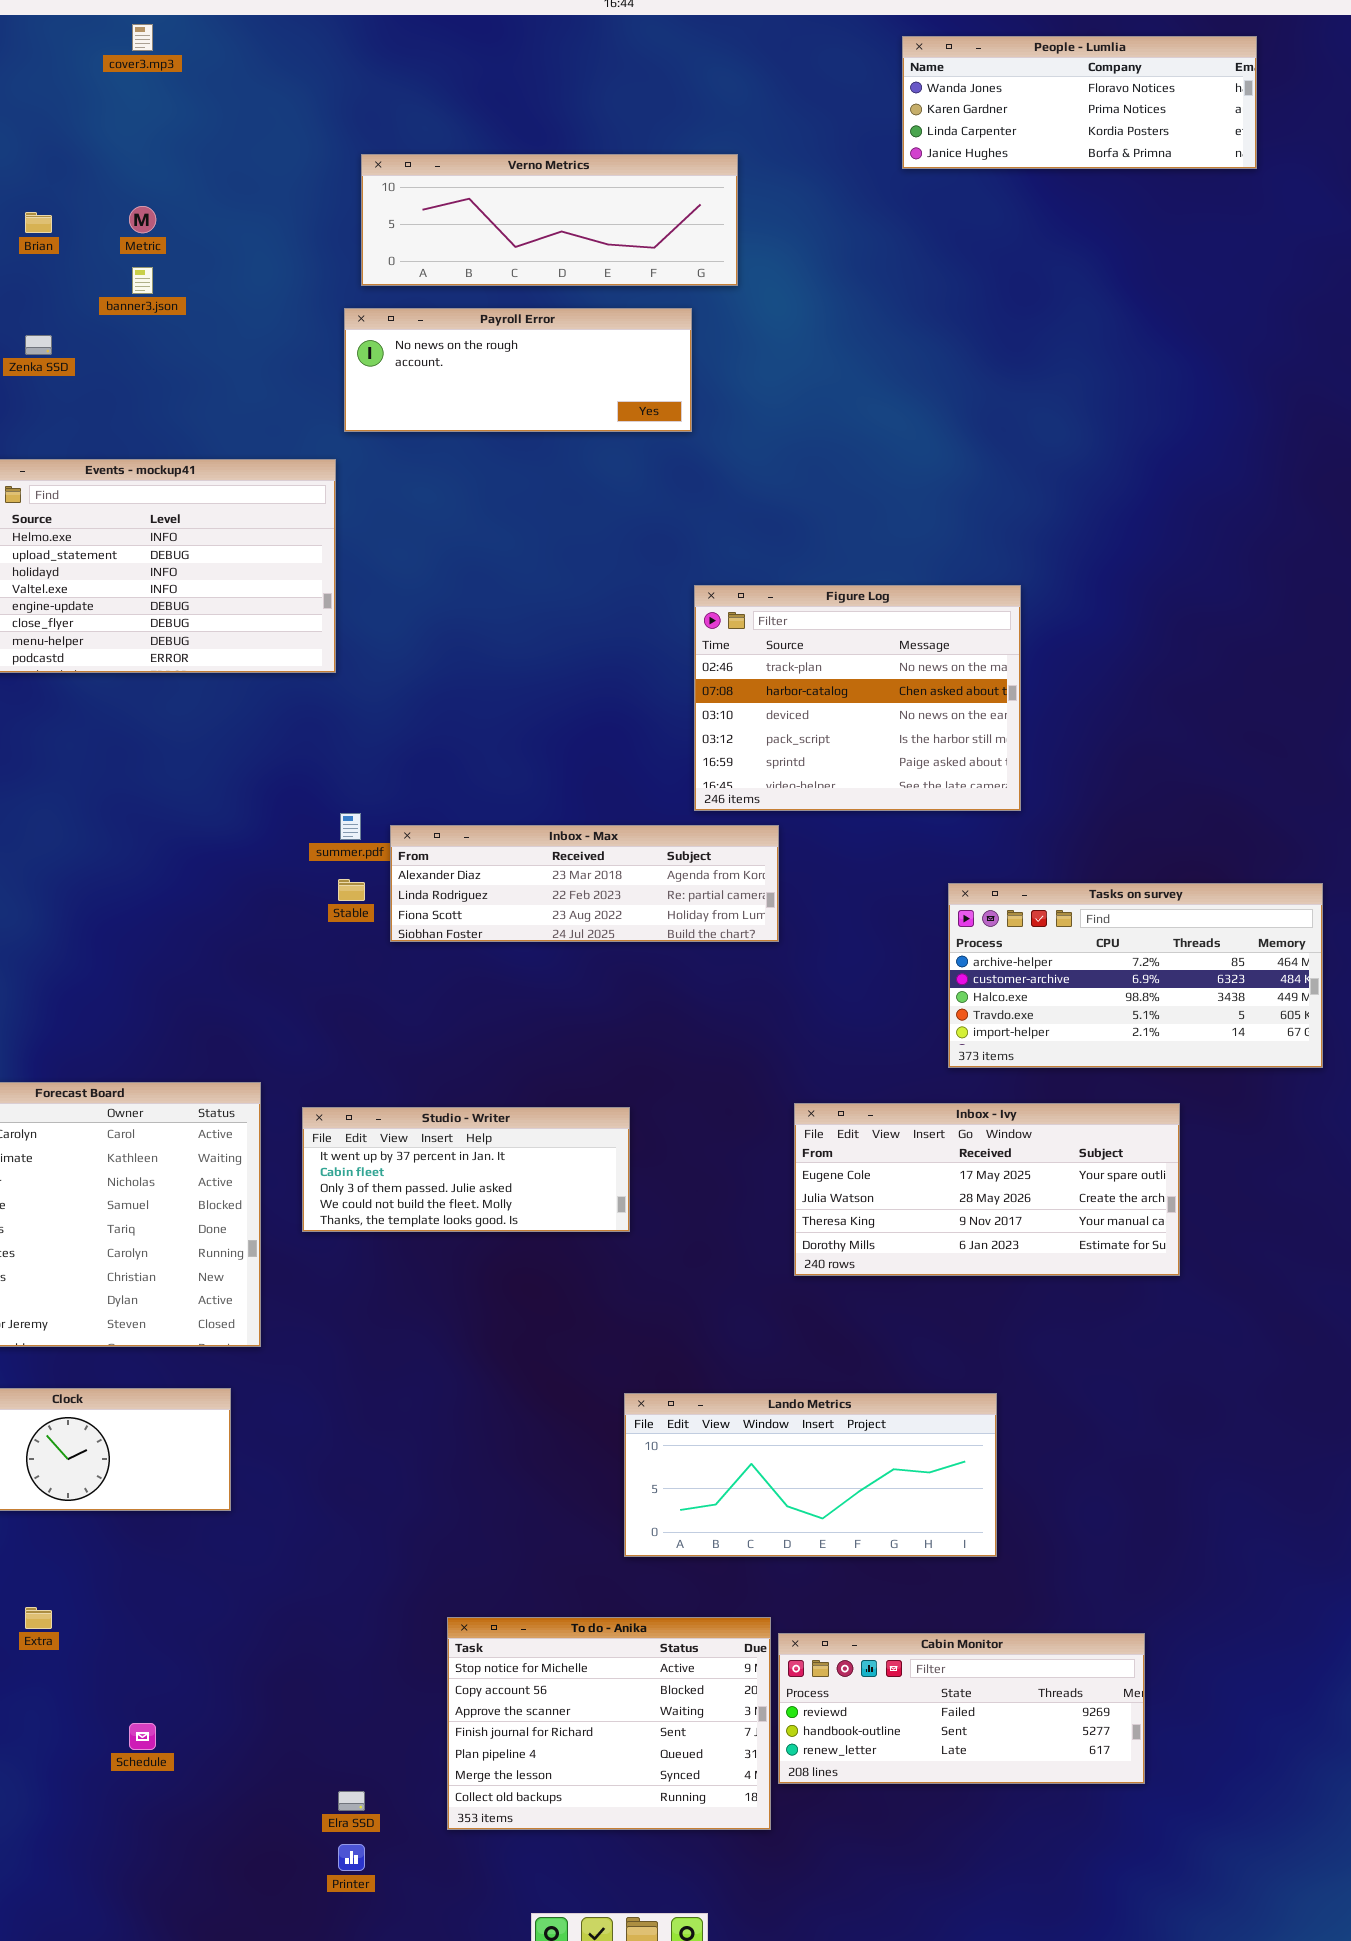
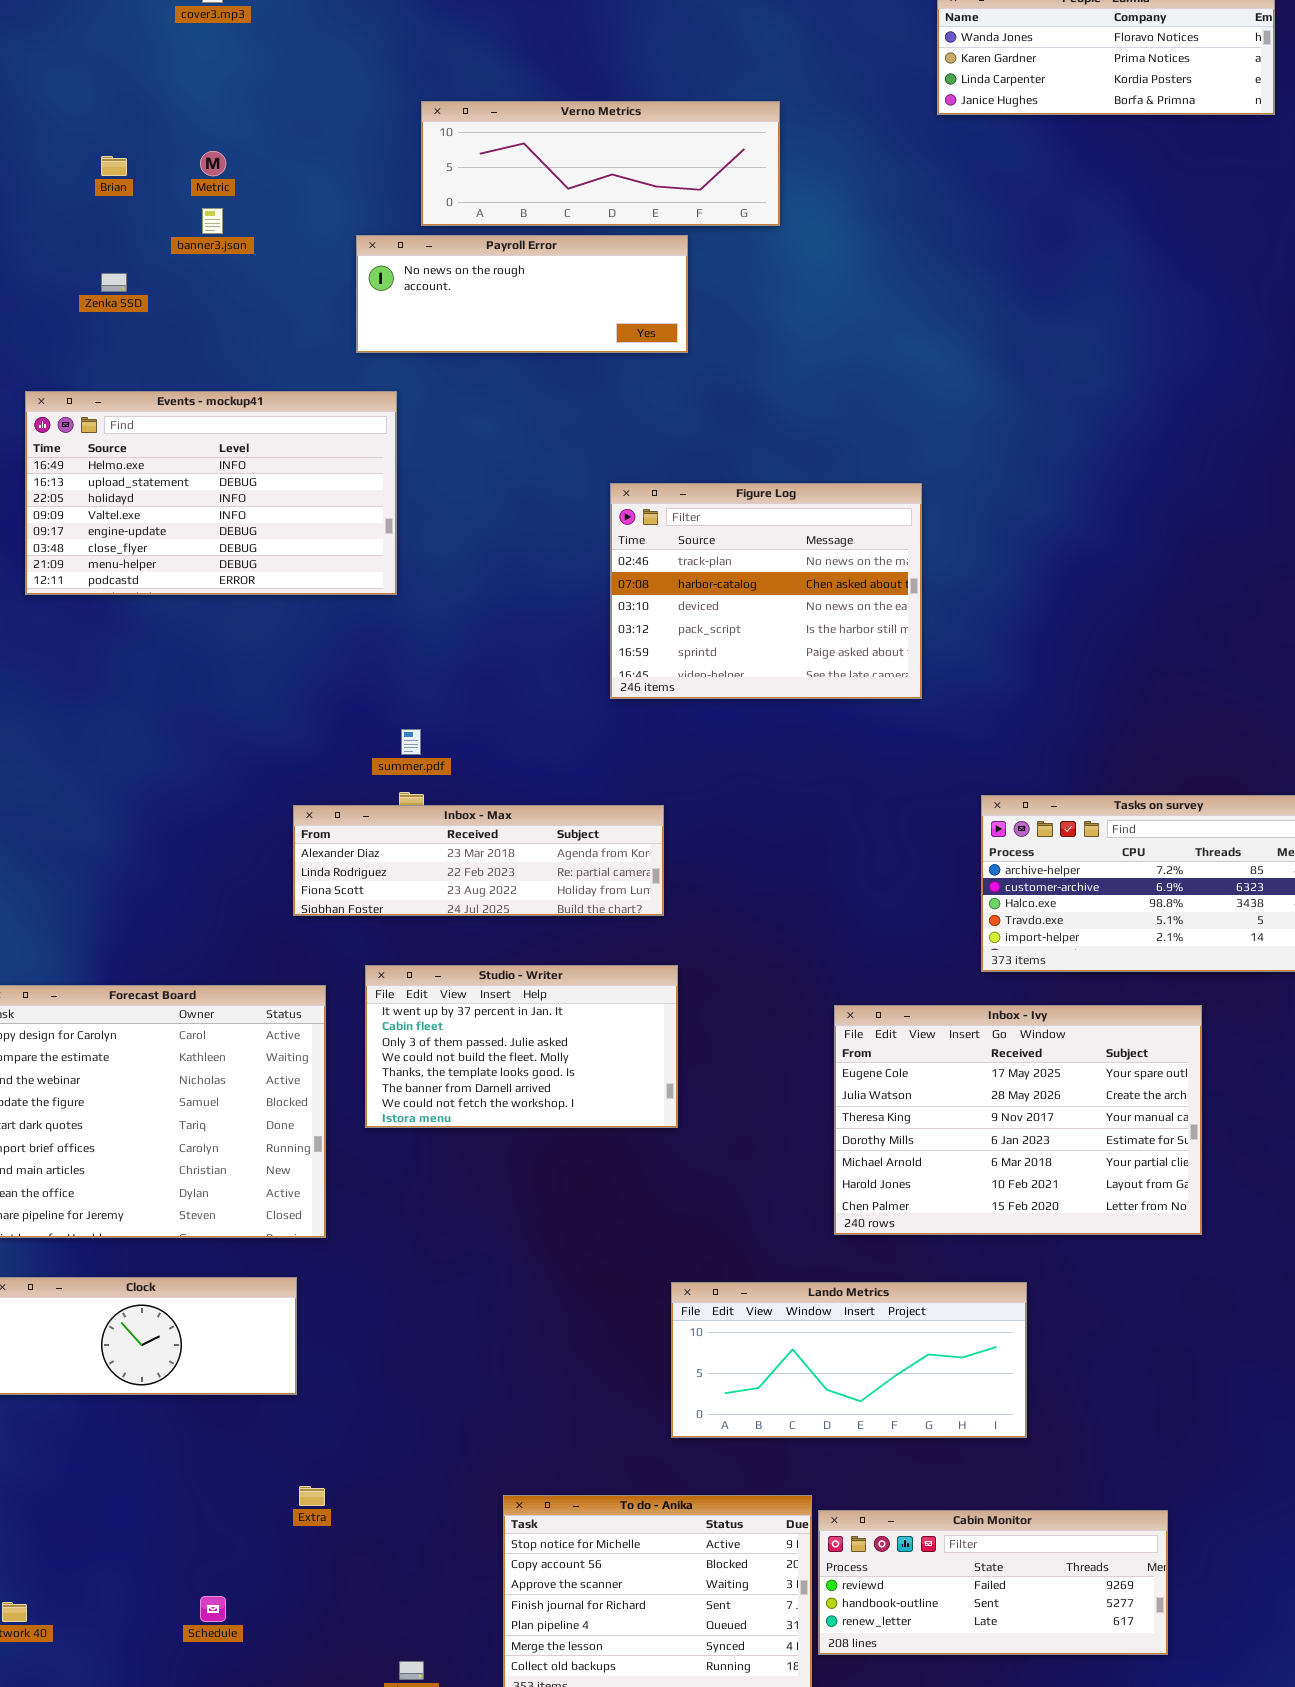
Payroll Error: [344,308,692,432] -> [356,235,688,353], moved
Figure Log: [694,585,1021,811] -> [610,483,922,699], moved
Inbox - Max: [390,825,779,942] -> [293,805,664,916], moved
Inbox - Ivy: [794,1103,1180,1276] -> [834,1005,1202,1235], resized
Studio - Writer: [302,1107,630,1232] -> [365,965,678,1128], resized
Extra: [25,1607,52,1629] -> [299,1486,325,1506], moved

